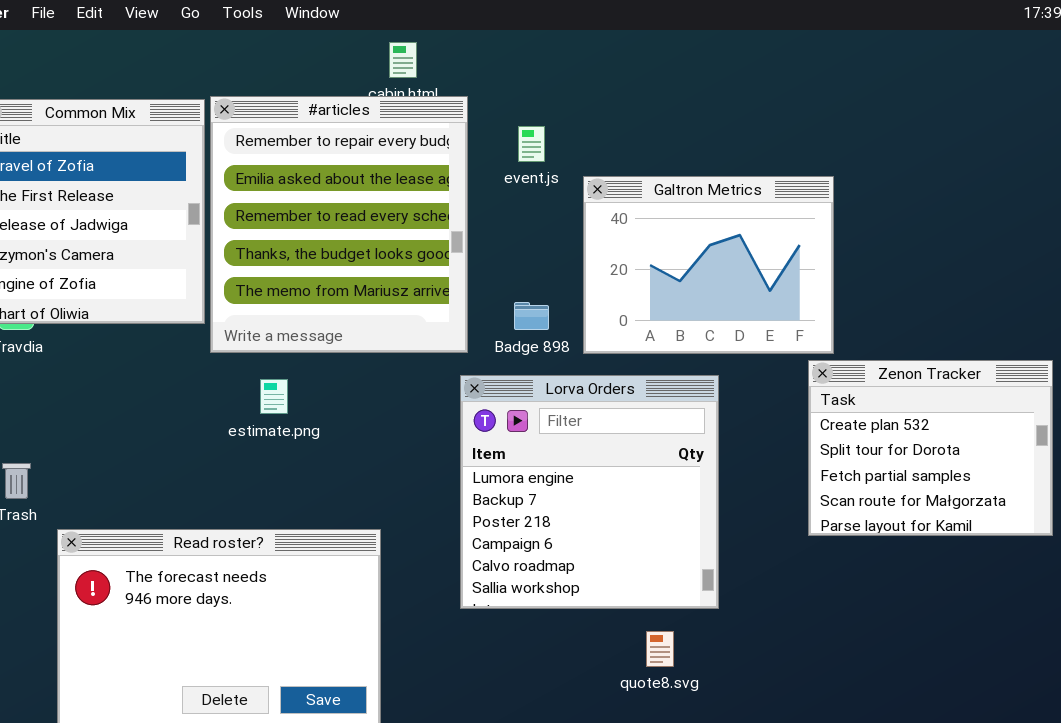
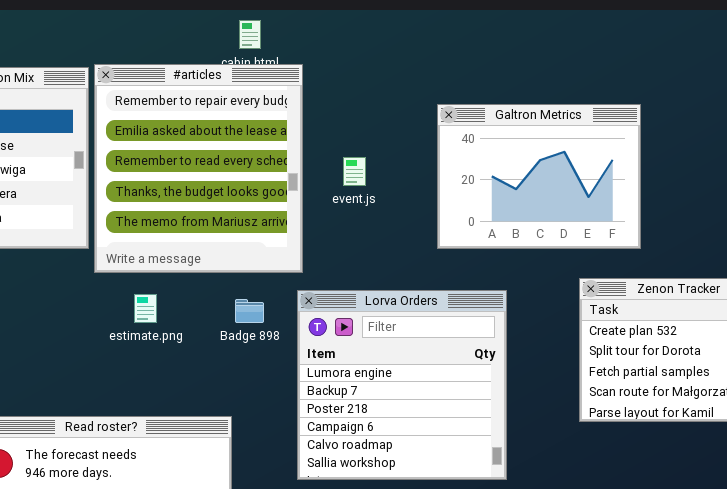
event.js: [518,126,545,162] -> [343,157,366,186], moved
Galtron Metrics: [583,176,834,354] -> [437,104,641,249], moved
Badge 898: [514,302,549,330] -> [235,299,264,323], moved

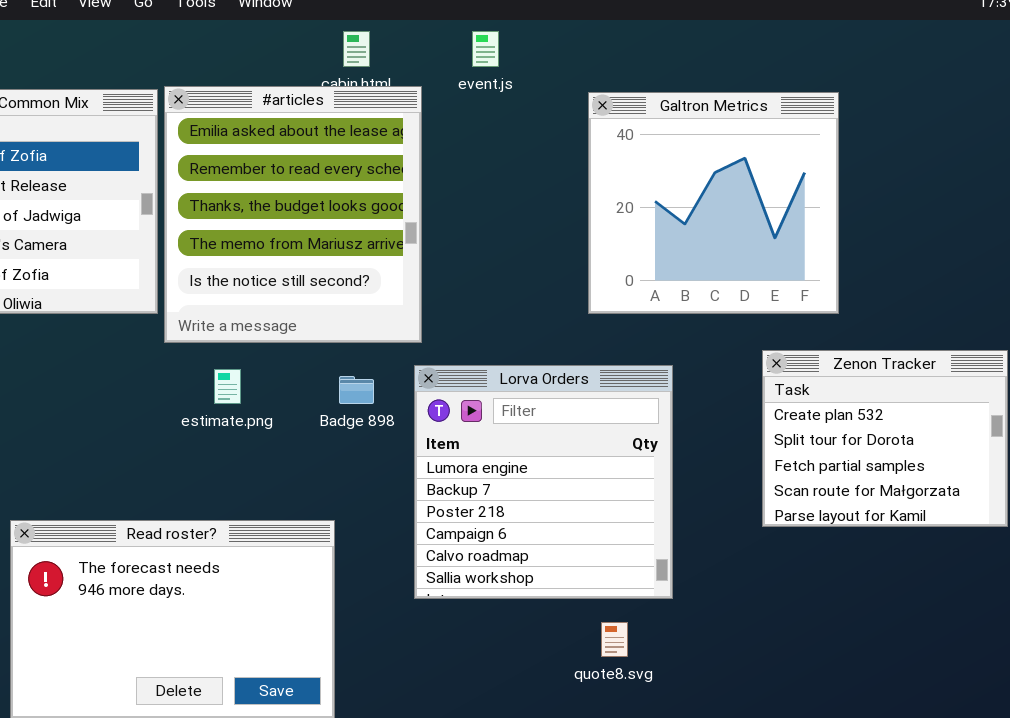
#articles: [94,64,303,273] -> [164,86,422,343], scrolled down 1 row
Galtron Metrics: [437,104,641,249] -> [588,92,839,314], resized
event.js: [343,157,366,186] -> [472,31,499,67], moved

